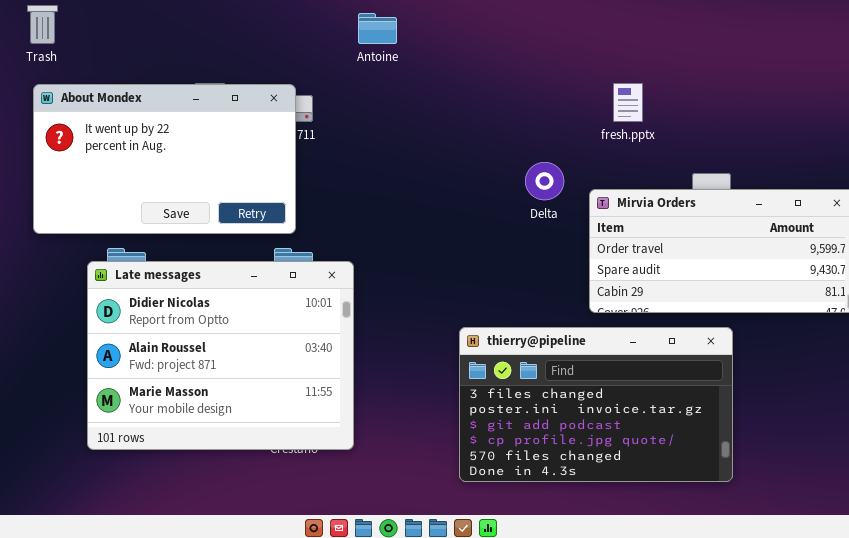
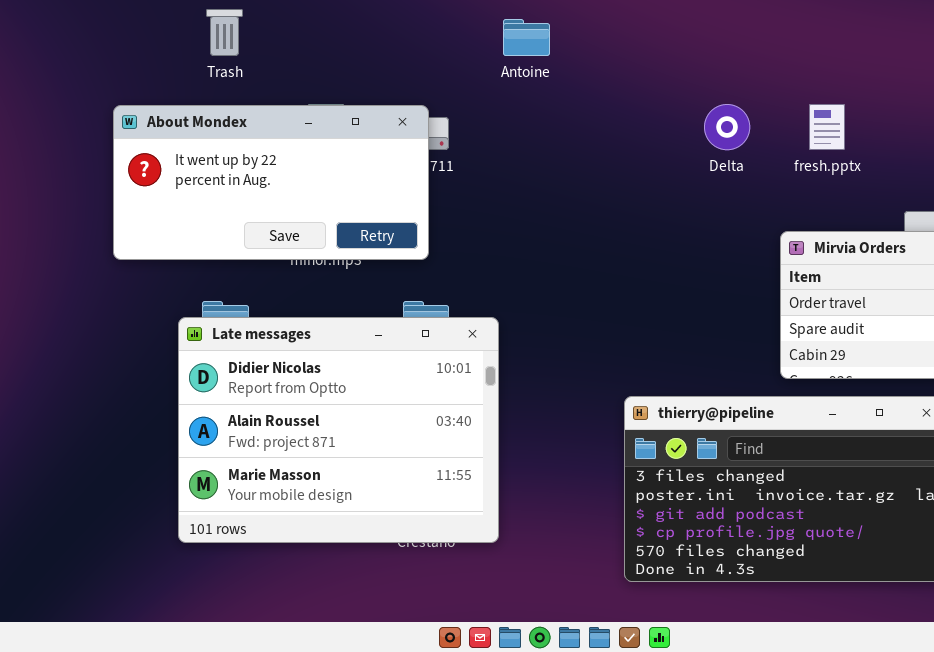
Trash: [27,5,58,44] -> [206,9,243,56], moved
About Mondex: [33,84,296,234] -> [113,105,429,260], resized
Delta: [525,162,564,200] -> [704,104,750,150], moved

